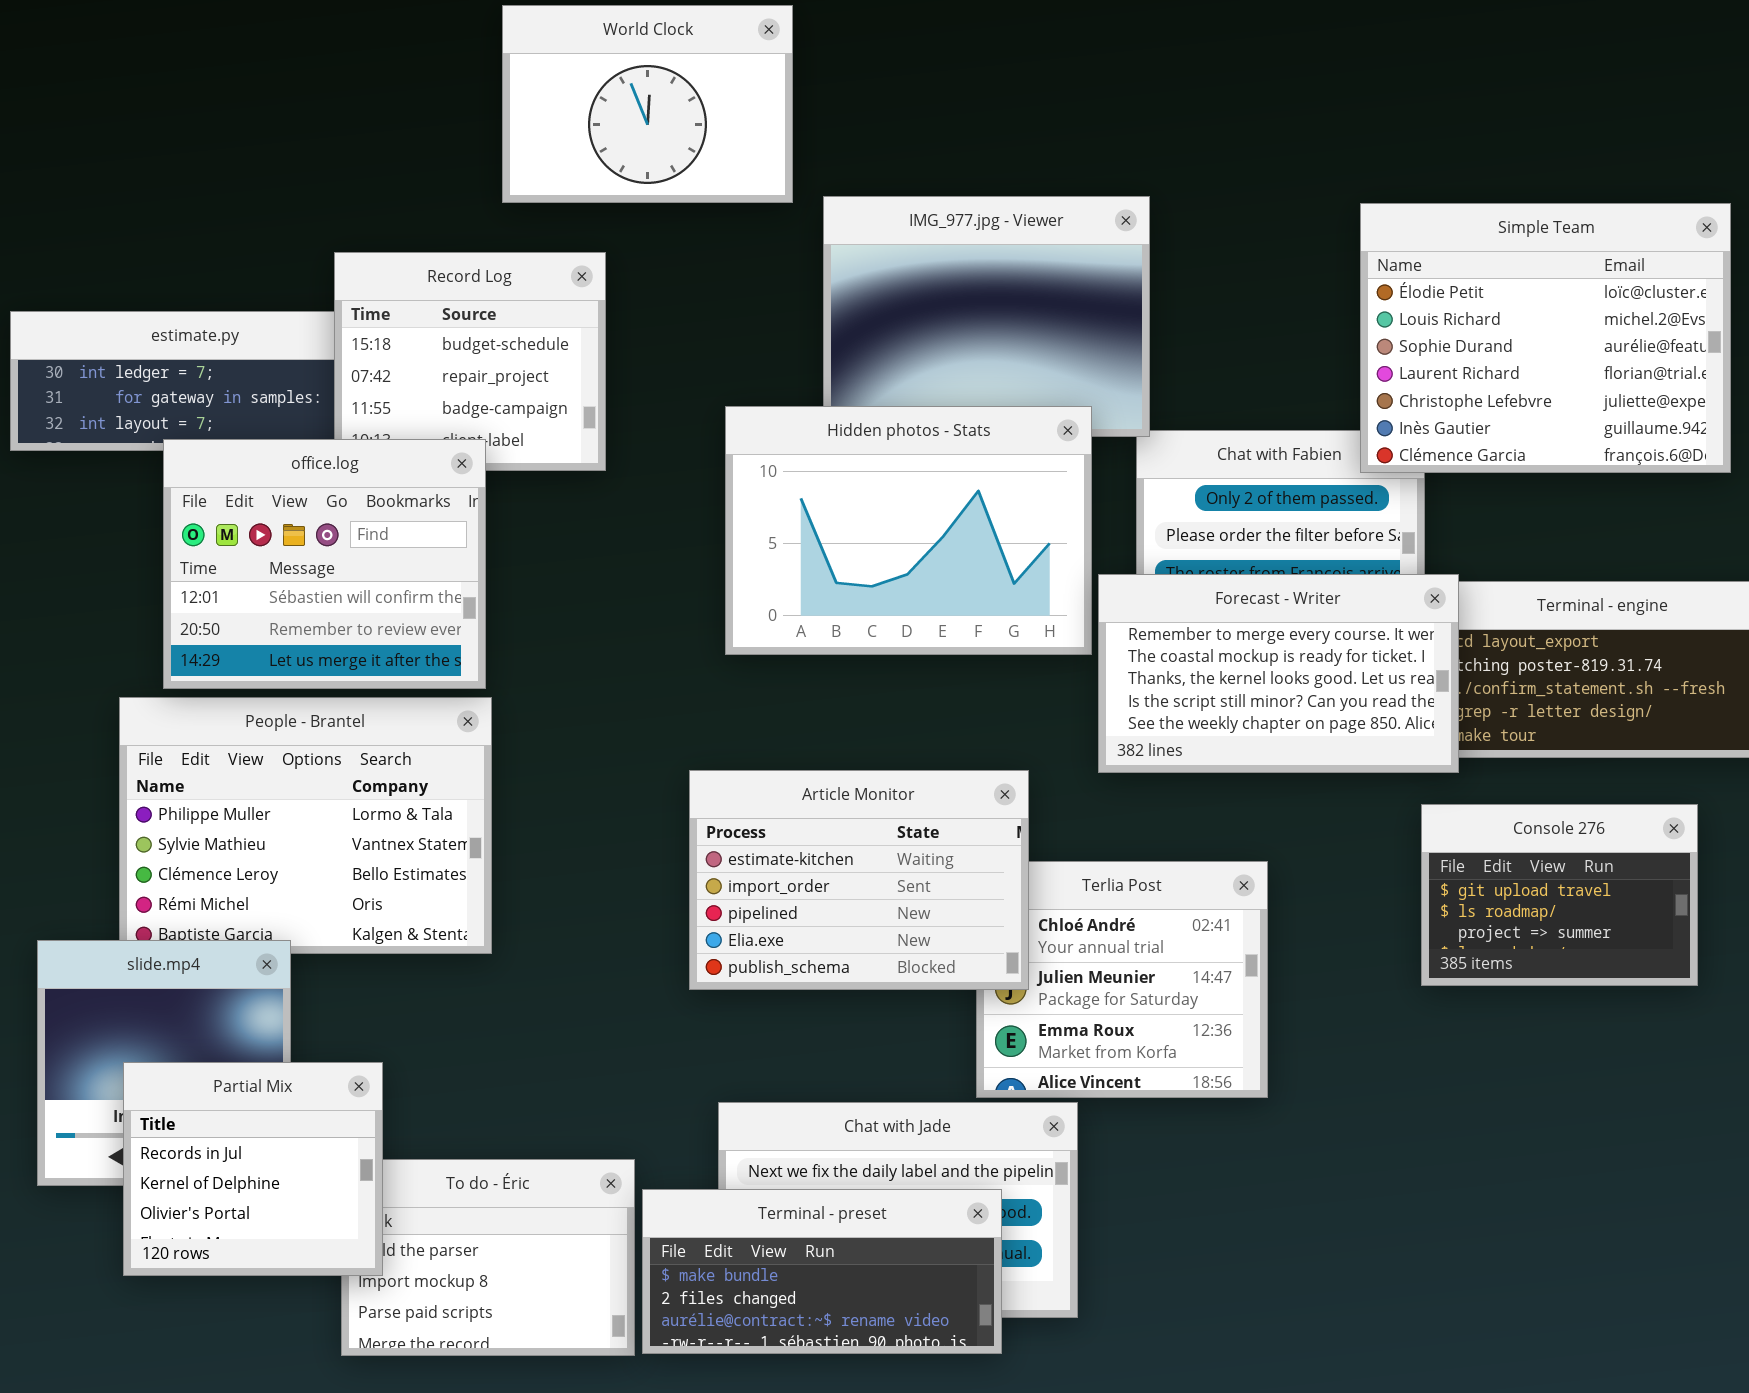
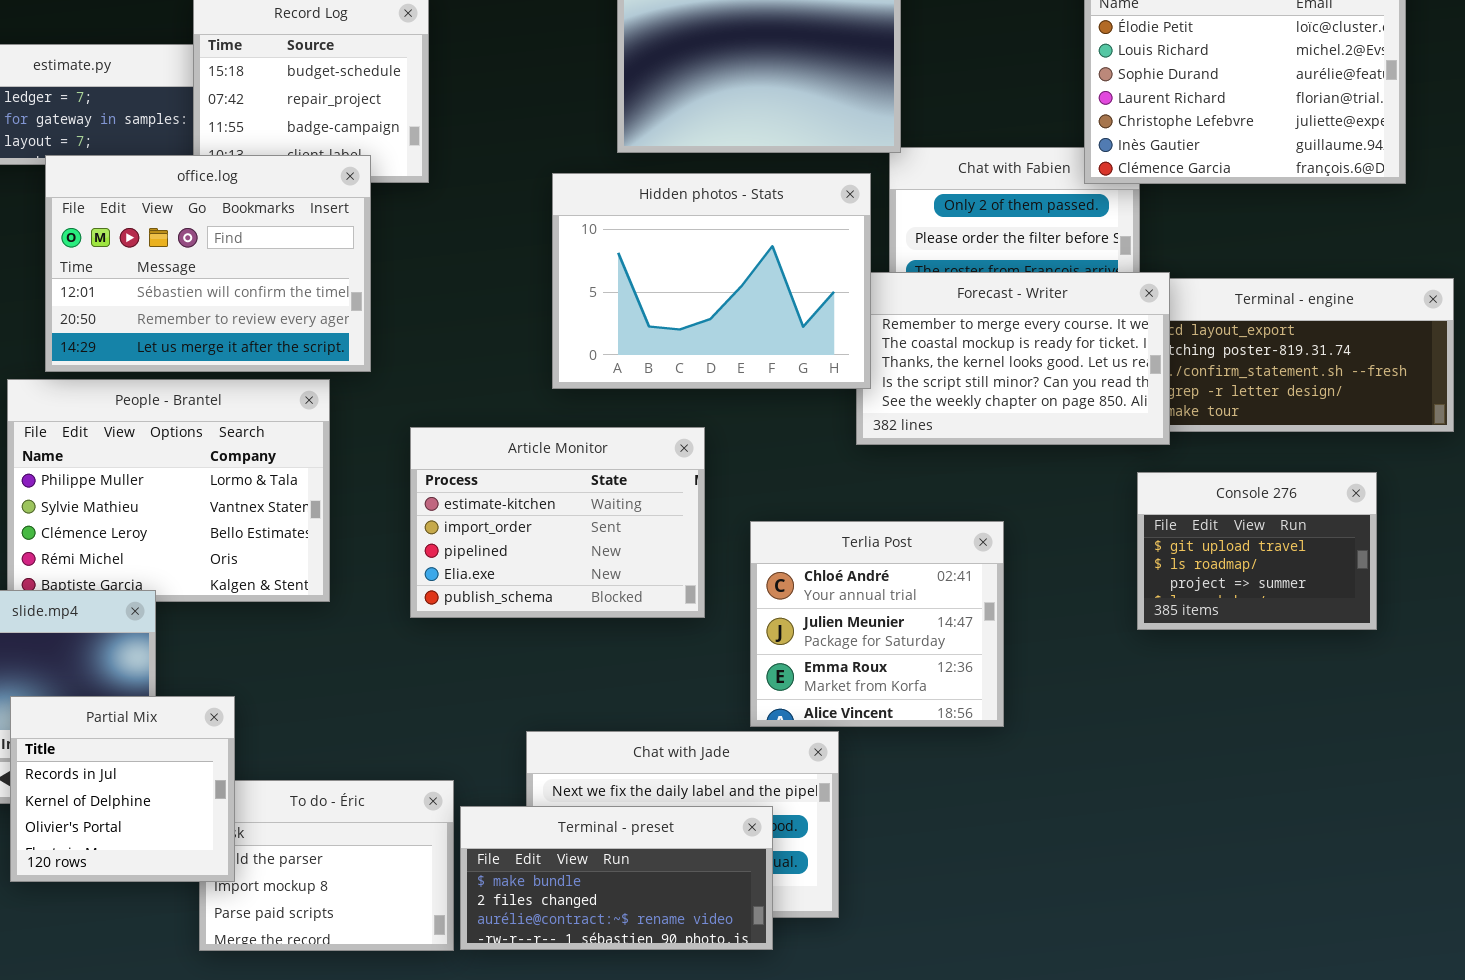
Hidden photos - Stats: [725,406,1092,655] -> [552,173,871,389], moved
office.log: [163,439,486,689] -> [45,155,371,372], resized
Article Monitor: [689,770,1029,990] -> [410,427,705,618], moved

